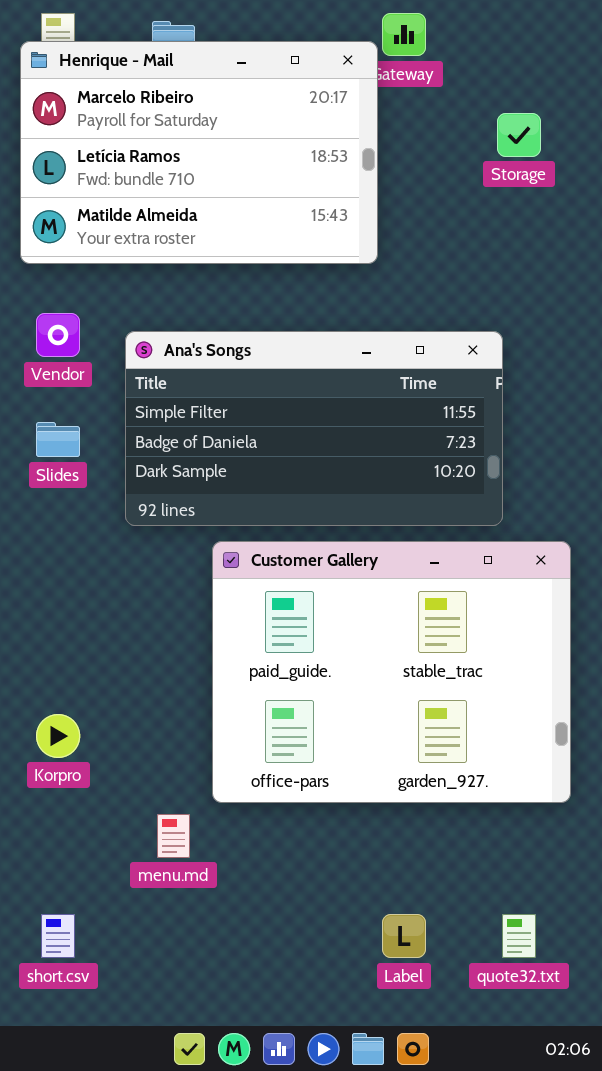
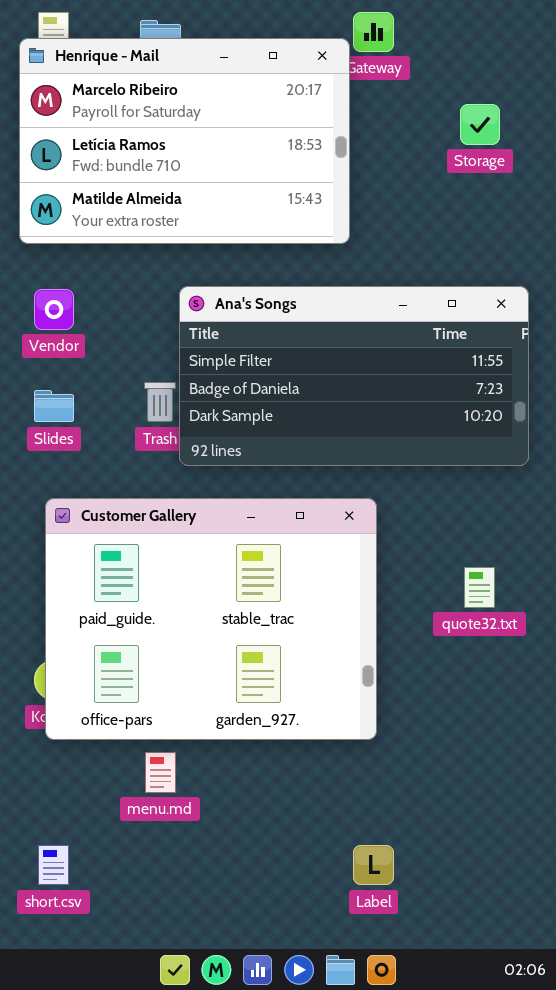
Ana's Songs: [125,331,503,526] -> [179,286,529,466], moved
Customer Gallery: [212,541,571,803] -> [45,498,377,740], moved
quote32.txt: [502,914,536,958] -> [464,567,495,608], moved

